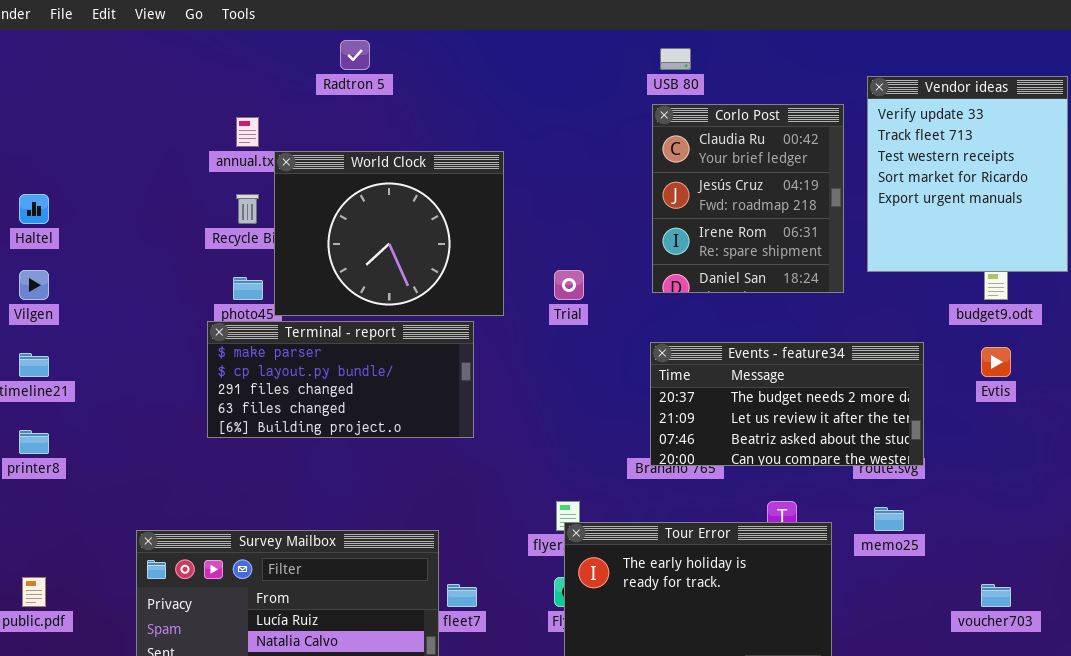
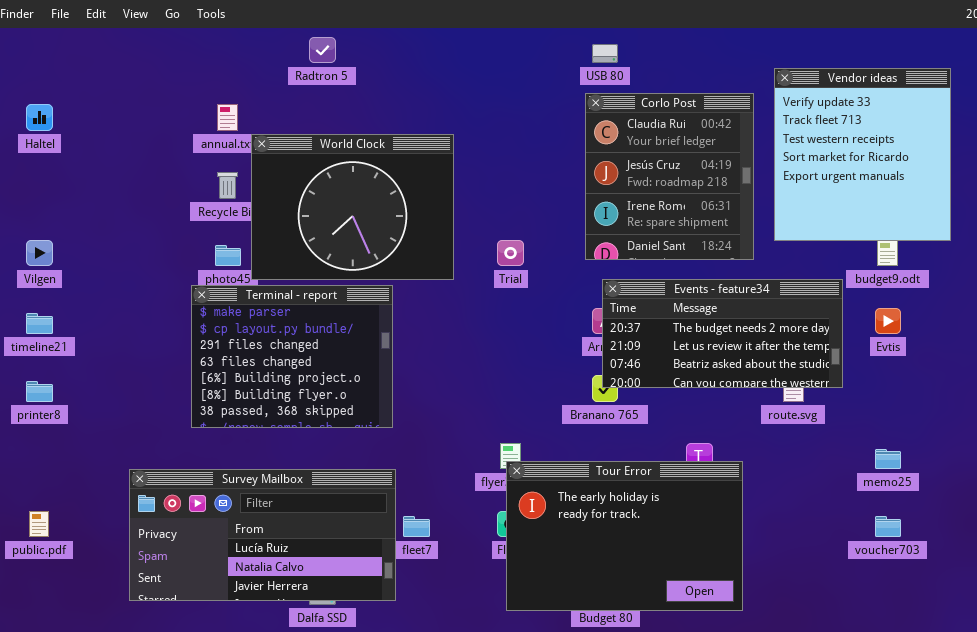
Haltel: [19,194,49,224] -> [26,104,53,131], moved
Terminal - report: [207,321,474,438] -> [191,285,393,428], resized
Events - feature34: [650,342,924,466] -> [602,279,843,388], moved
memo25: [874,507,904,531] -> [875,449,901,469], moved

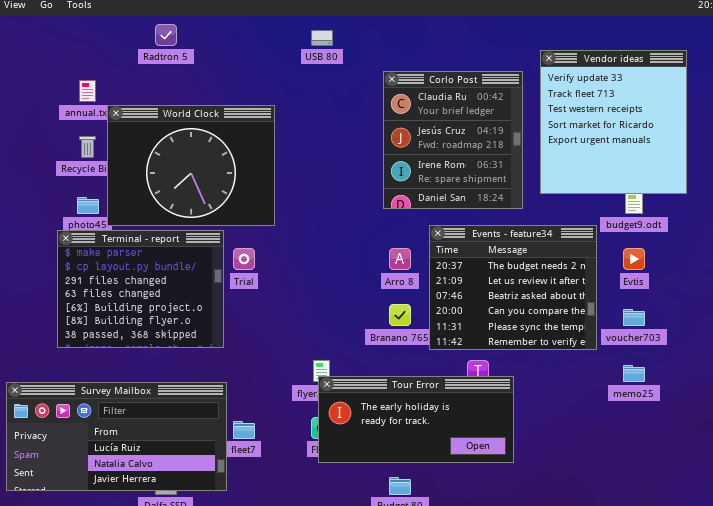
USB 80: [592,44,618,63] -> [311,30,333,46], moved
Trial: [497,240,524,266] -> [233,248,255,270], moved
Events - feature34: [602,279,843,388] -> [429,225,597,350], resized
Tour Error: [506,461,743,611] -> [318,376,514,463], resized
voucher703: [875,516,901,537] -> [623,309,645,326], moved

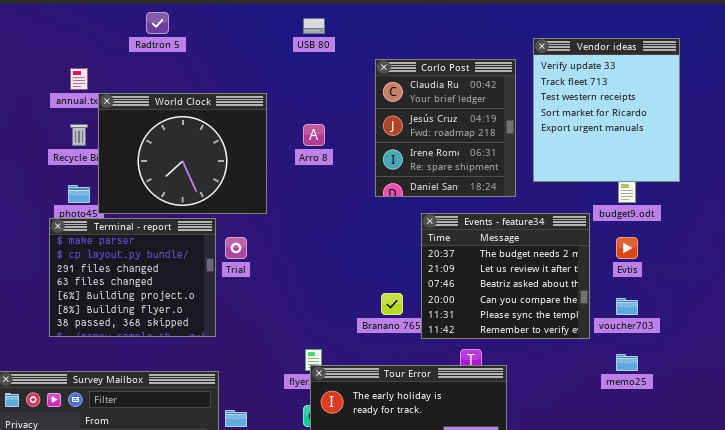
Arro 8: [389,248,411,270] -> [303,124,325,146], moved

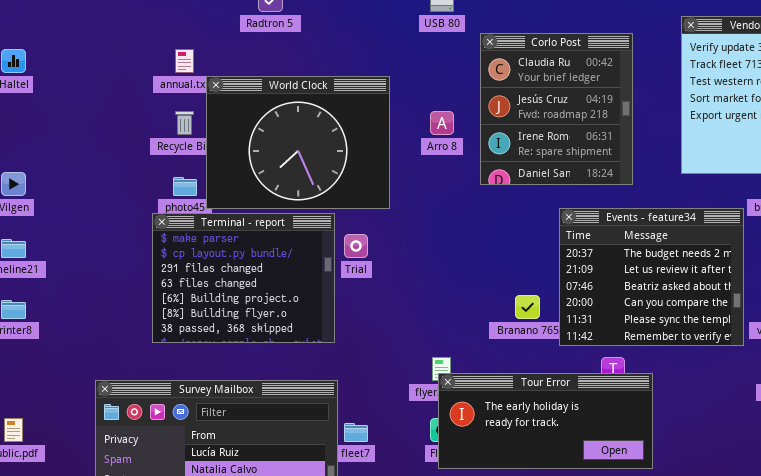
Corlo Post: [375,59,516,197] -> [480,33,633,185], moved

